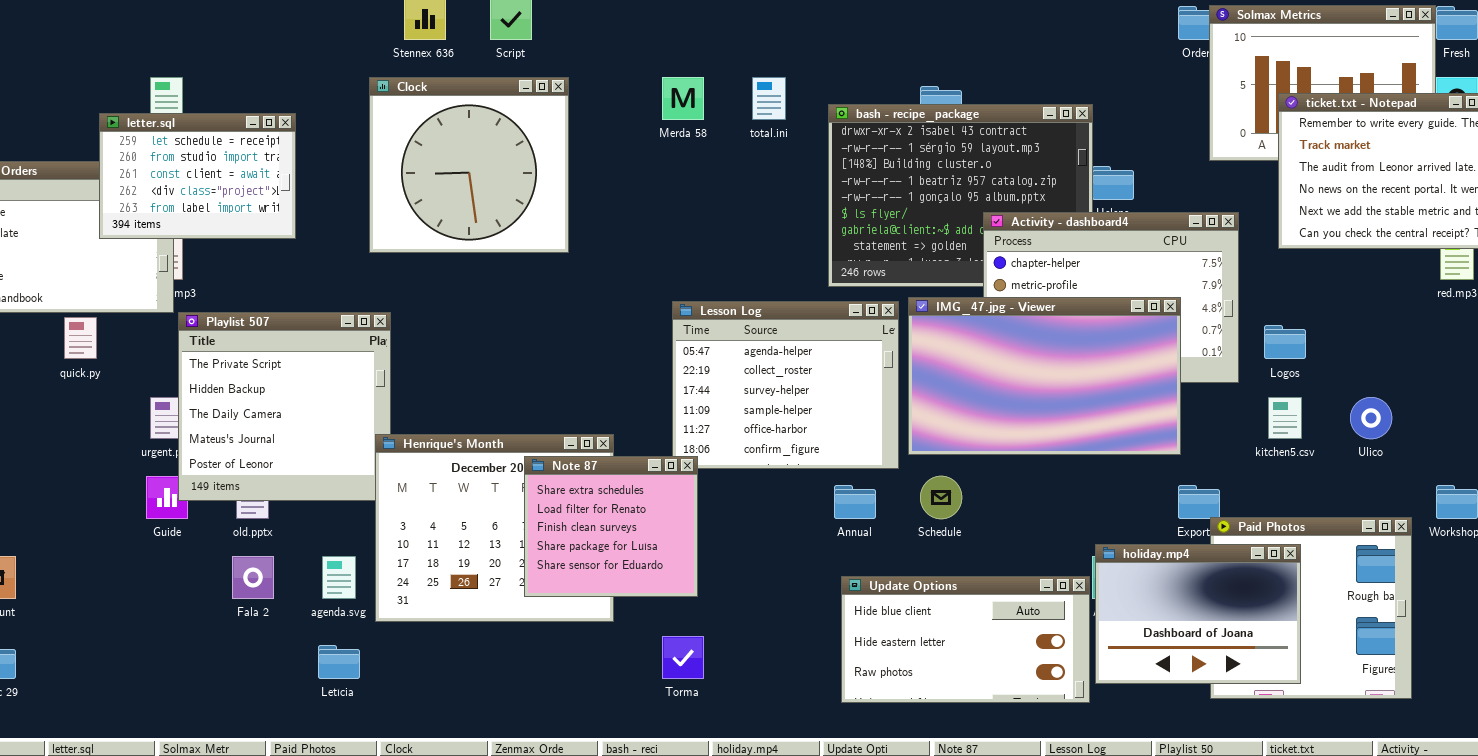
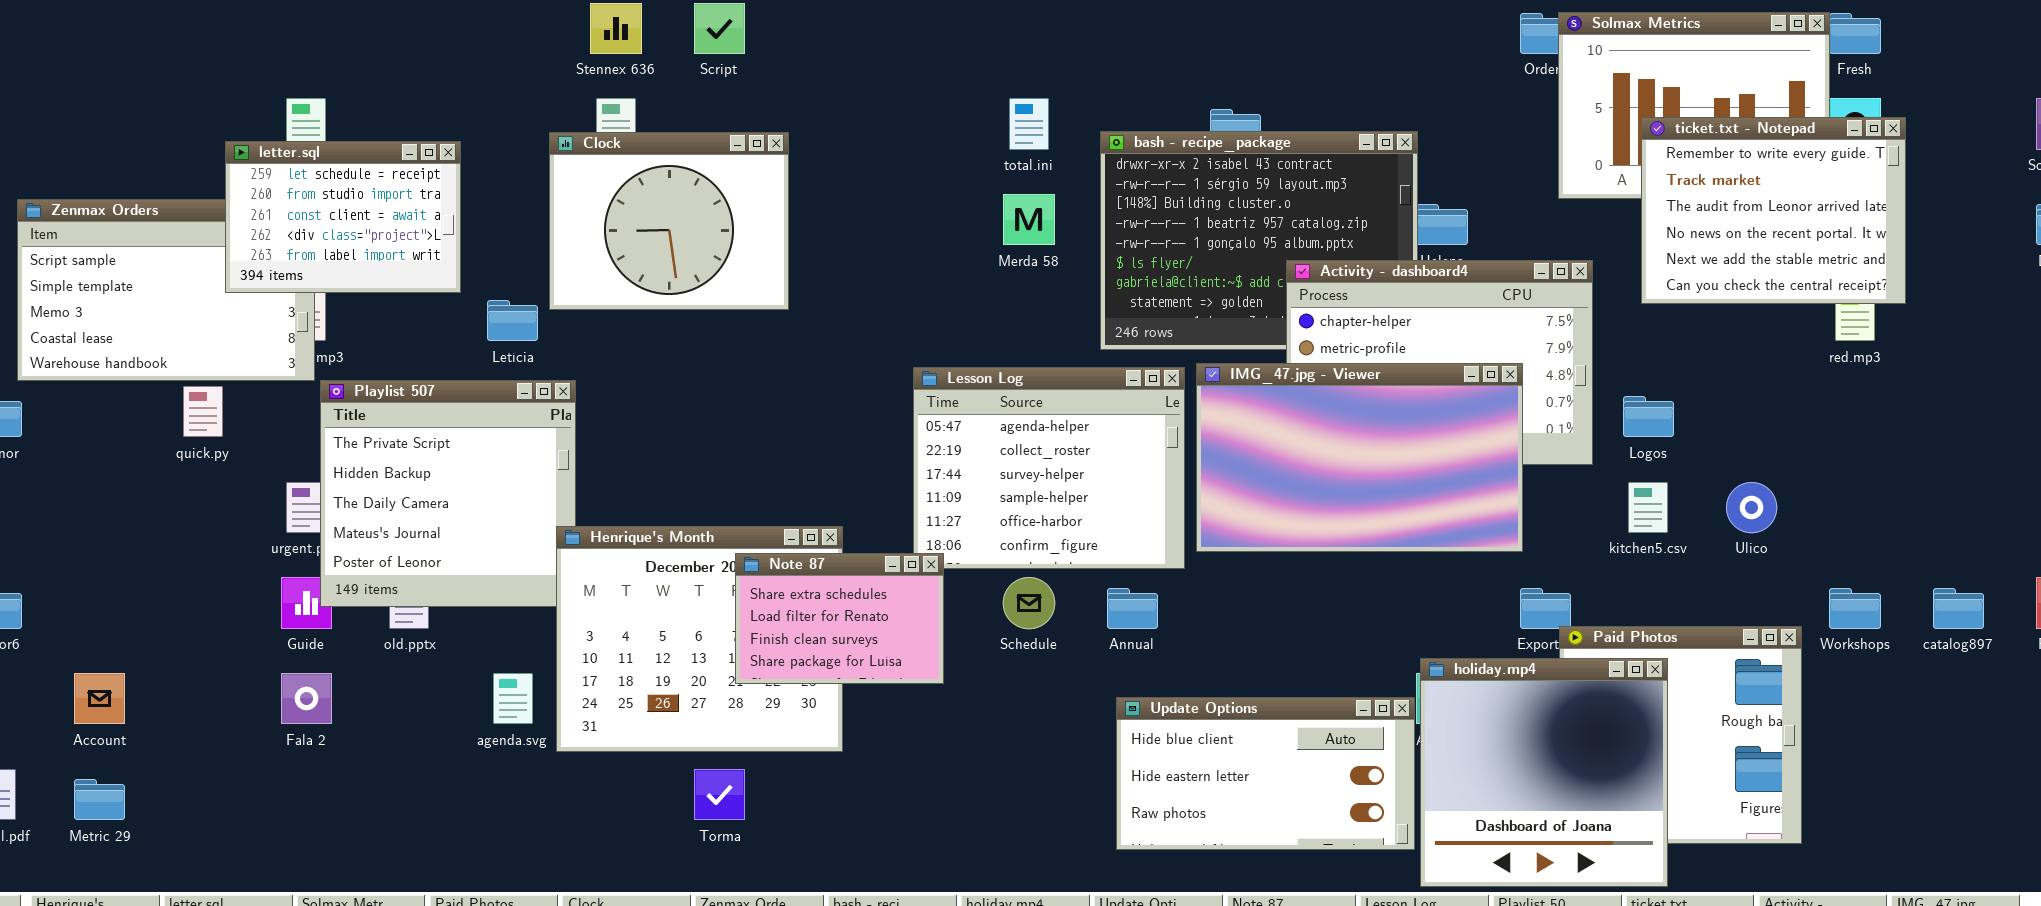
Clock: [369,77,569,253] -> [549,132,789,310], resized
Merda 58: [662,77,704,120] -> [1003,194,1055,245], moved
Note 87: [524,456,698,597] -> [735,553,944,684], resized
Schedule: [920,476,962,519] -> [1003,577,1055,629], moved
holiday.mp4: [1095,544,1301,684] -> [1420,658,1668,887], resized
Fala 2: [232,556,274,599] -> [281,673,332,724], moved
Torma: [662,636,704,679] -> [694,769,745,820], moved
Letícia: [318,645,360,679] -> [487,300,538,341], moved

